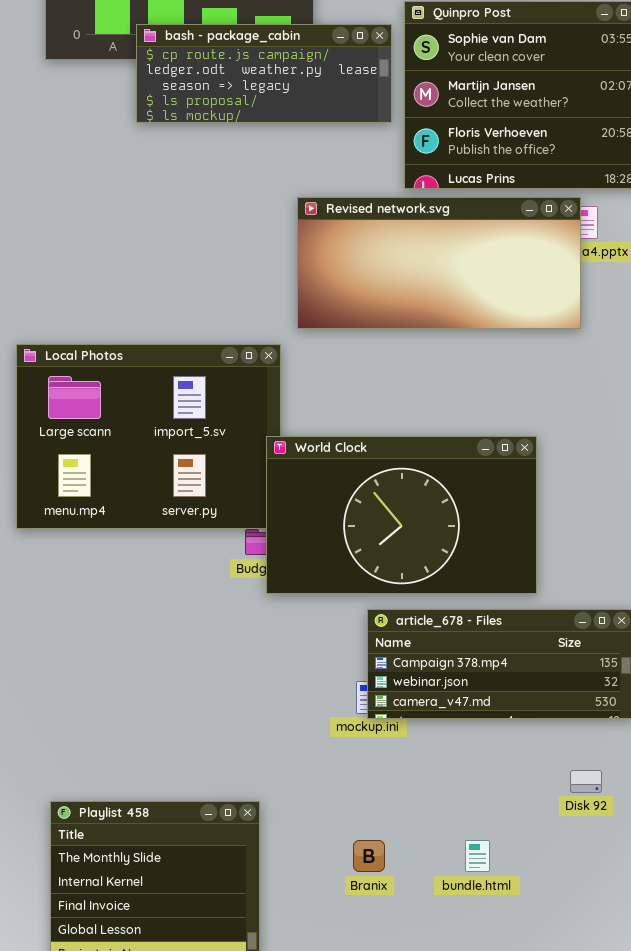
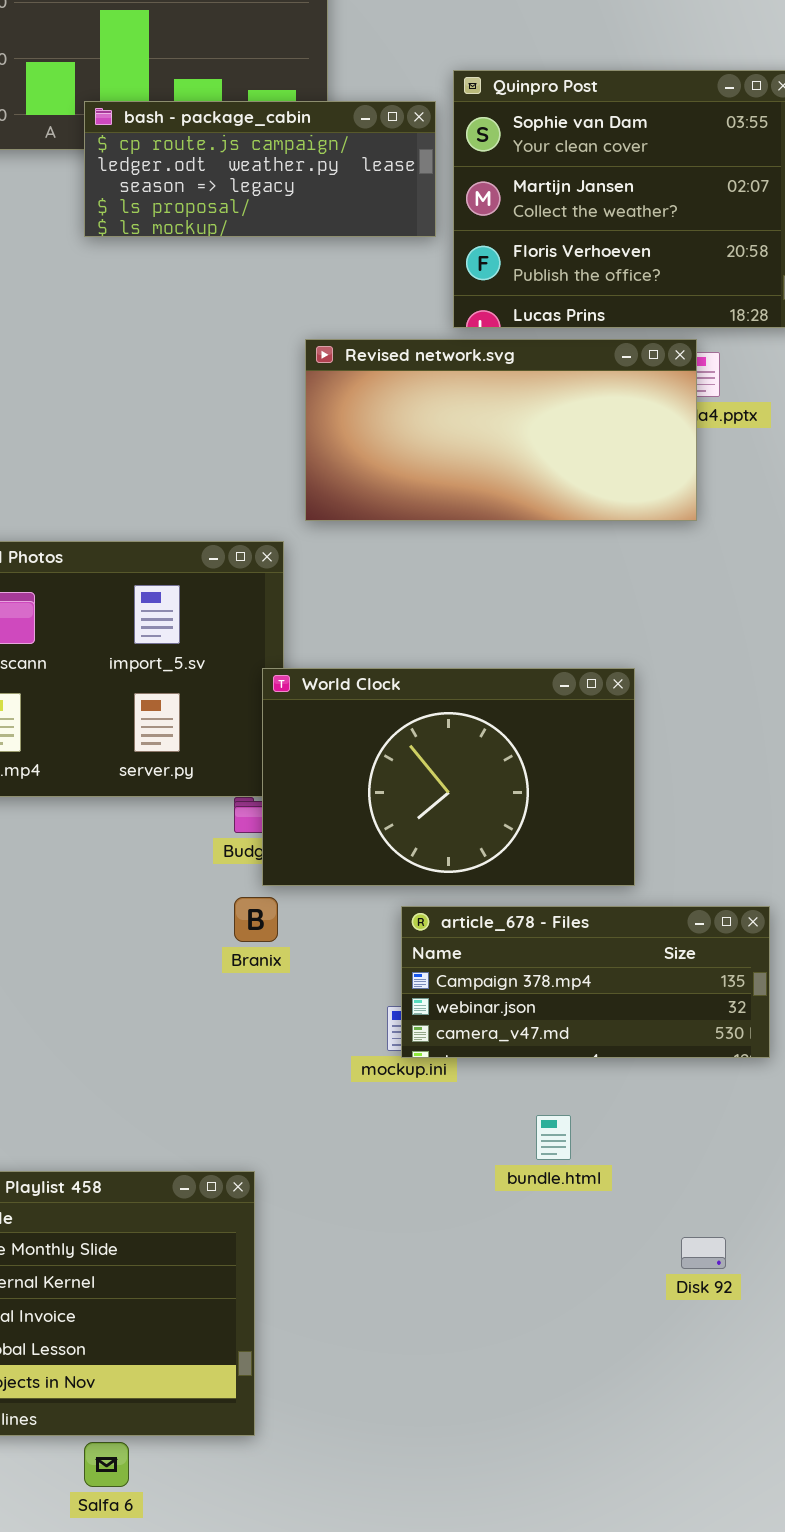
Disk 92: [570,770,602,793] -> [681,1237,726,1269], moved
Branix: [353,840,385,872] -> [234,897,278,942], moved
bundle.html: [465,840,490,872] -> [536,1115,571,1160], moved

